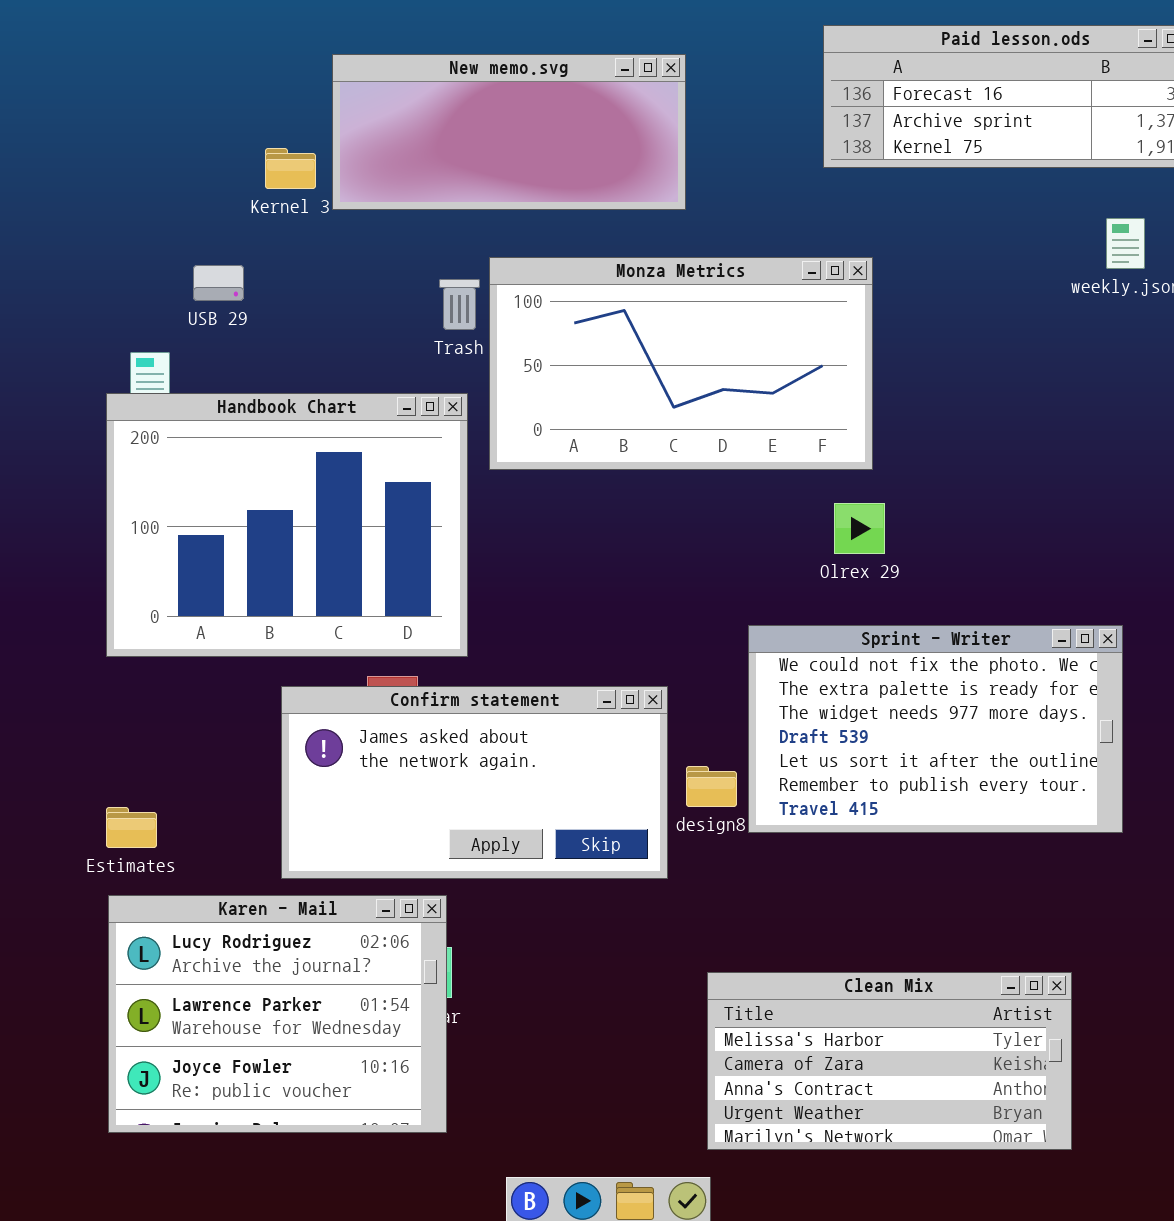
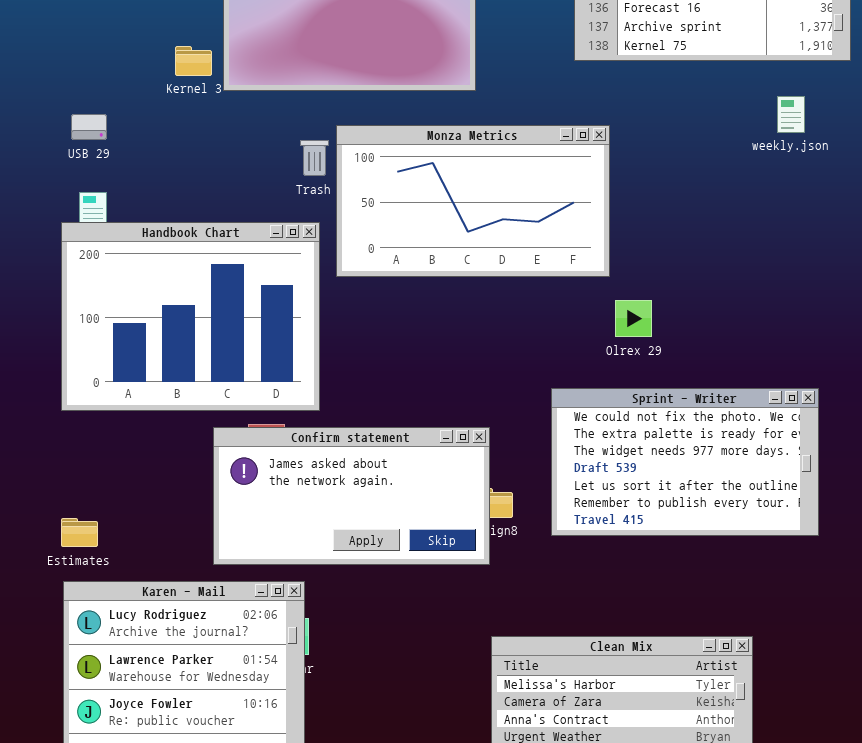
USB 29: [193,265,244,301] -> [71,114,107,140], moved
Olrex 29: [834,503,885,554] -> [615,300,652,337], moved
Sprint - Writer: [748,625,1123,833] -> [551,388,819,536], moved
Confirm statement: [281,686,668,879] -> [213,427,490,565], moved

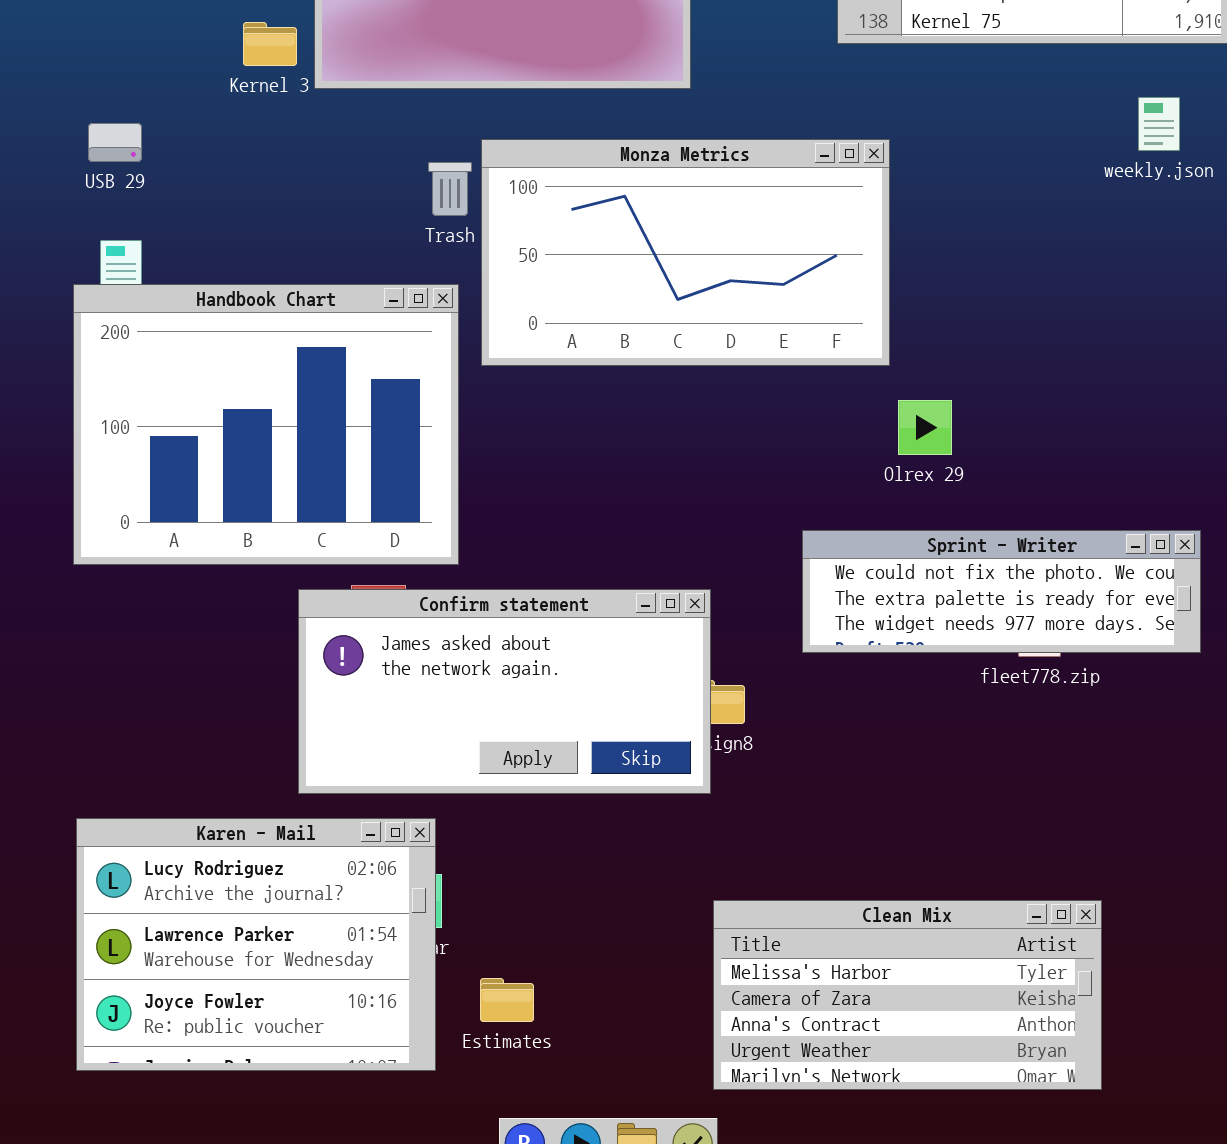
Sprint - Writer: [551,388,819,536] -> [802,530,1201,653], resized
Estimates: [61,518,98,547] -> [480,978,534,1022], moved

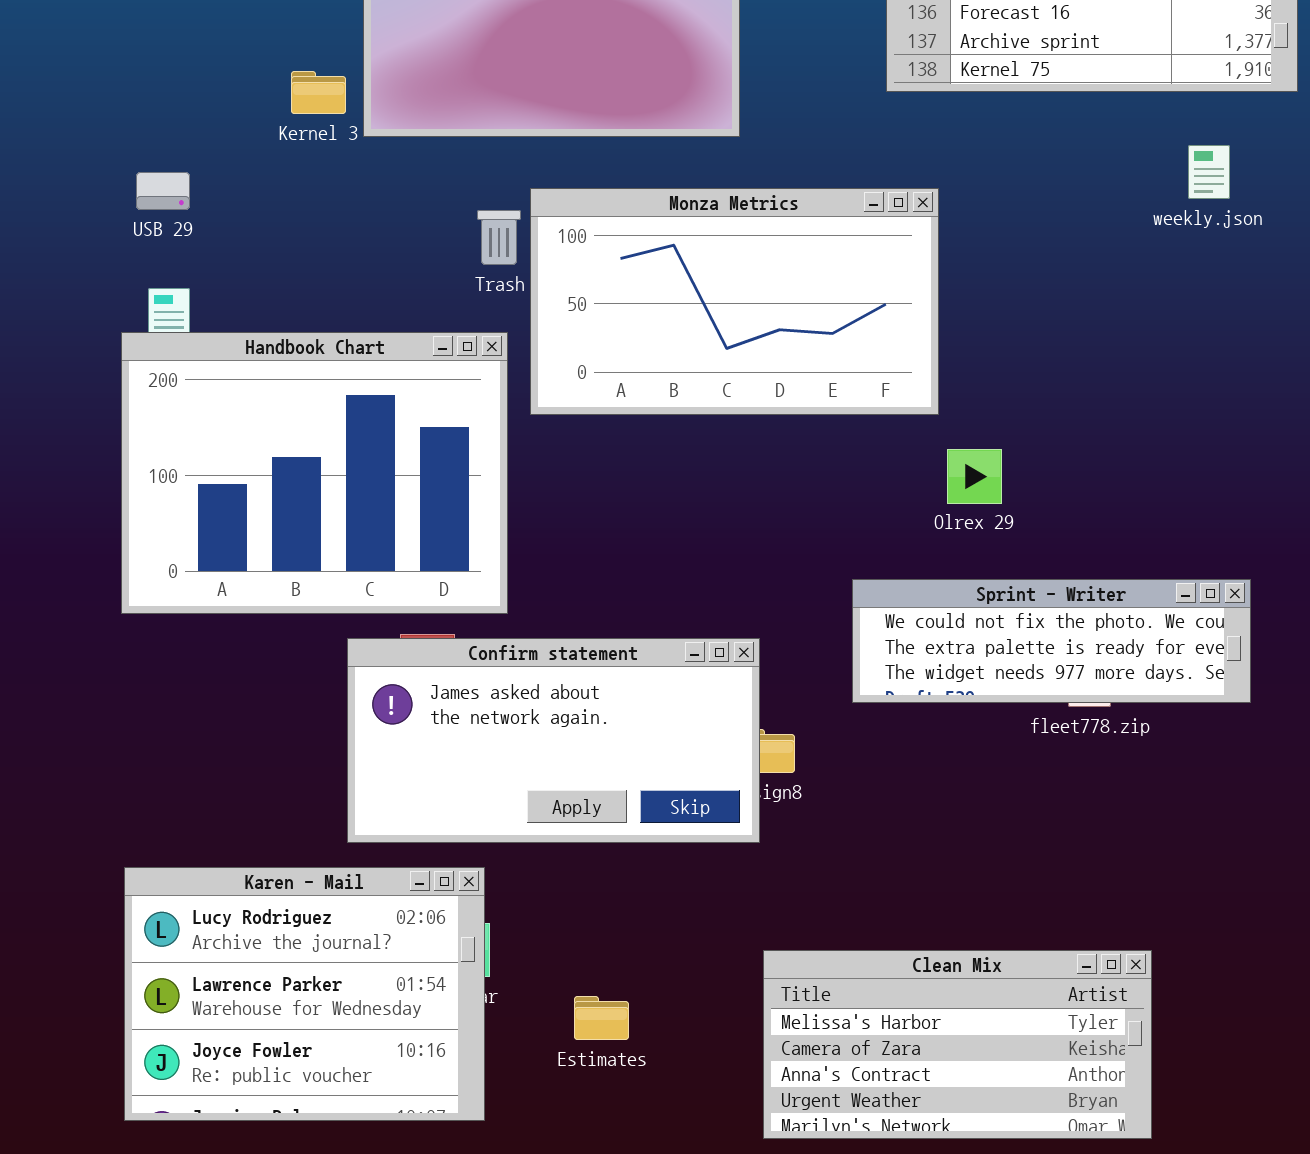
Estimates: [480,978,534,1022] -> [574,996,629,1040], moved

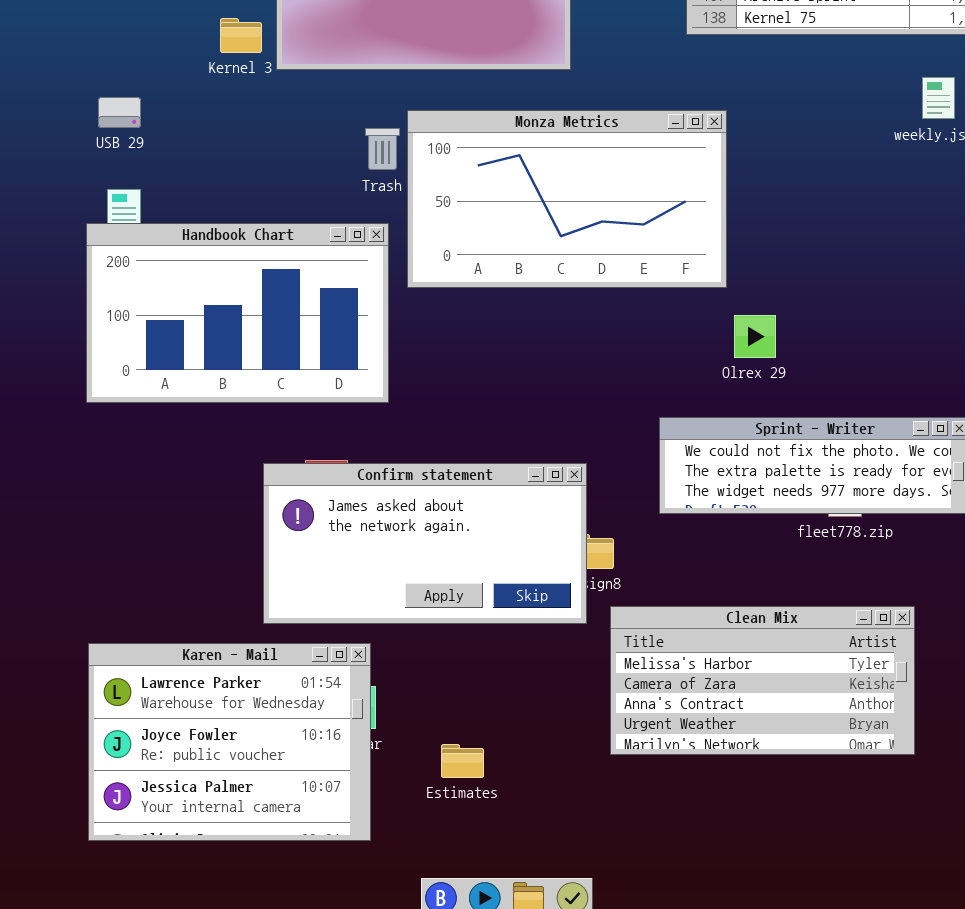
Handbook Chart: [121,332,508,614] -> [86,223,389,403], resized
Karen - Mail: [124,867,485,1121] -> [88,643,371,841], scrolled down 1 row
Clean Mix: [763,950,1152,1139] -> [610,606,915,755], moved

